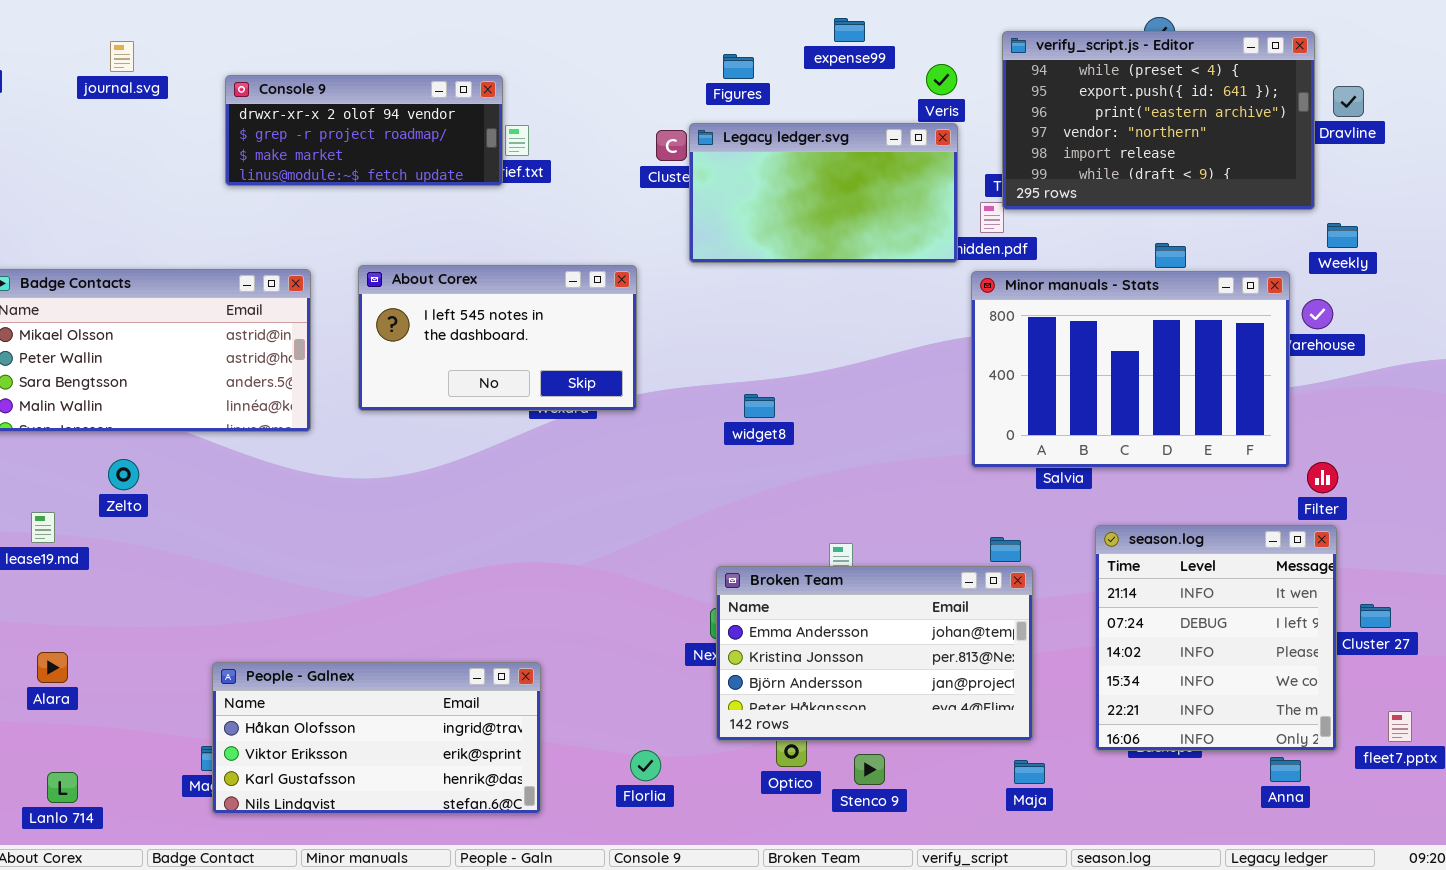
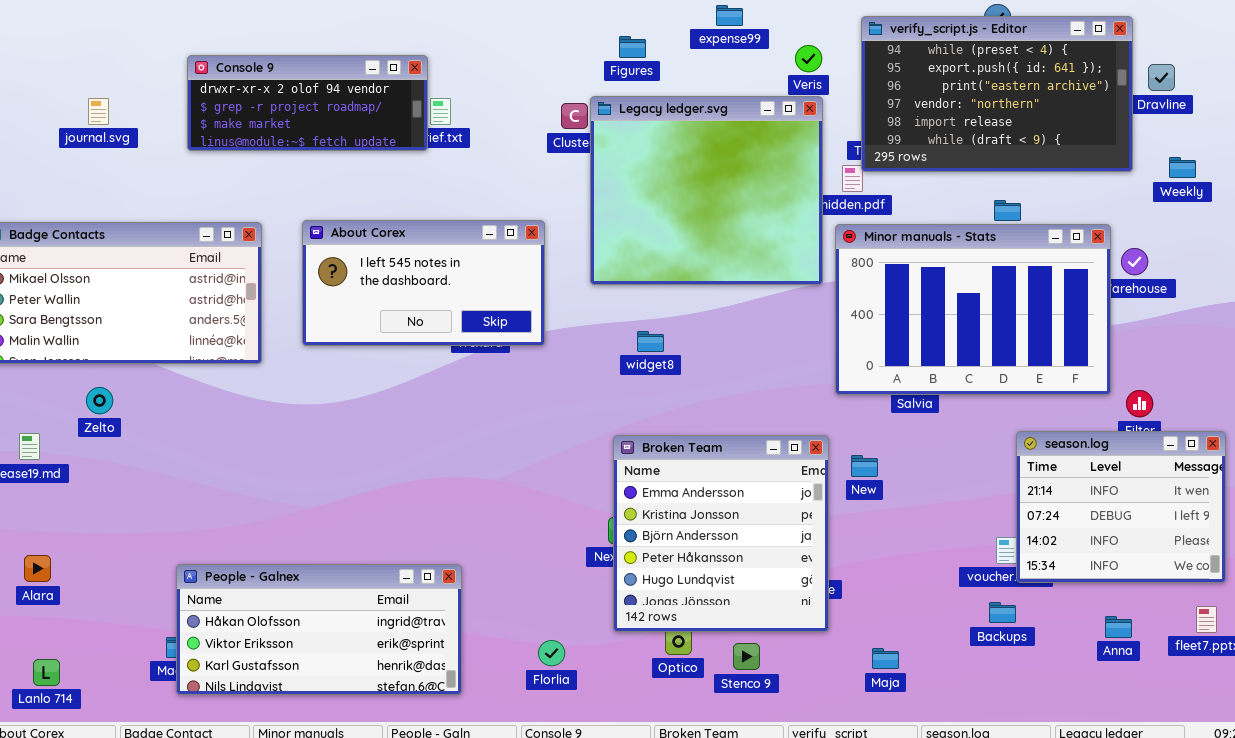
journal.svg: [110,41,134,72] -> [88,98,109,125], moved
Legacy ledger.svg: [689,123,958,263] -> [590,96,823,285], resized
Weekly: [1327,223,1358,248] -> [1169,157,1196,178], moved
season.log: [1095,525,1337,751] -> [1016,431,1226,583], moved, resized
Broken Team: [716,566,1033,741] -> [613,435,829,632], resized
Anna: [1270,757,1301,782] -> [1105,616,1132,638], moved

